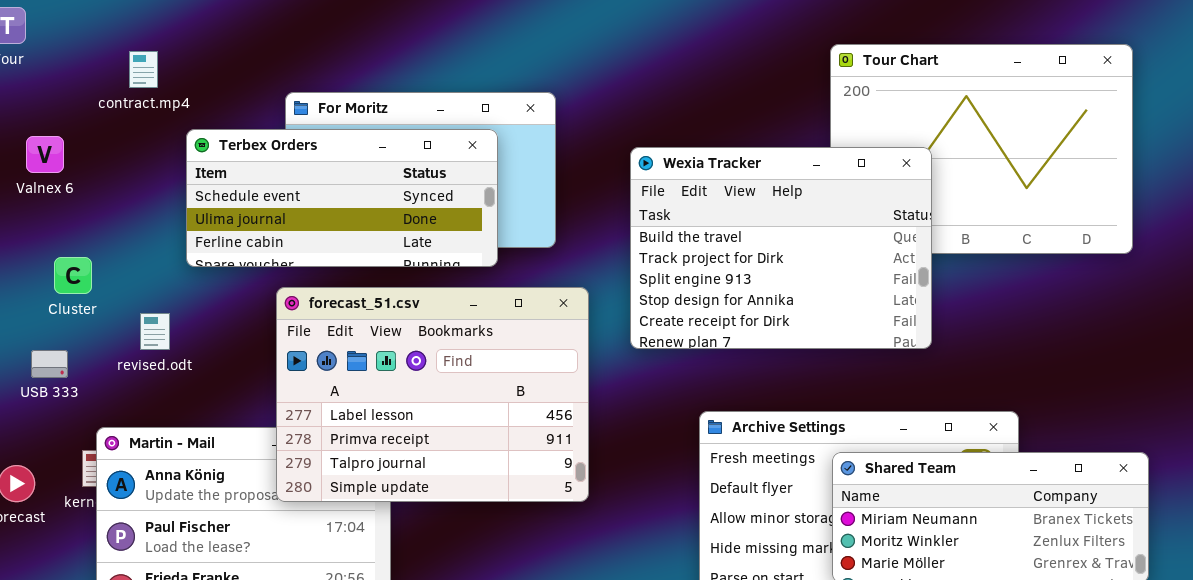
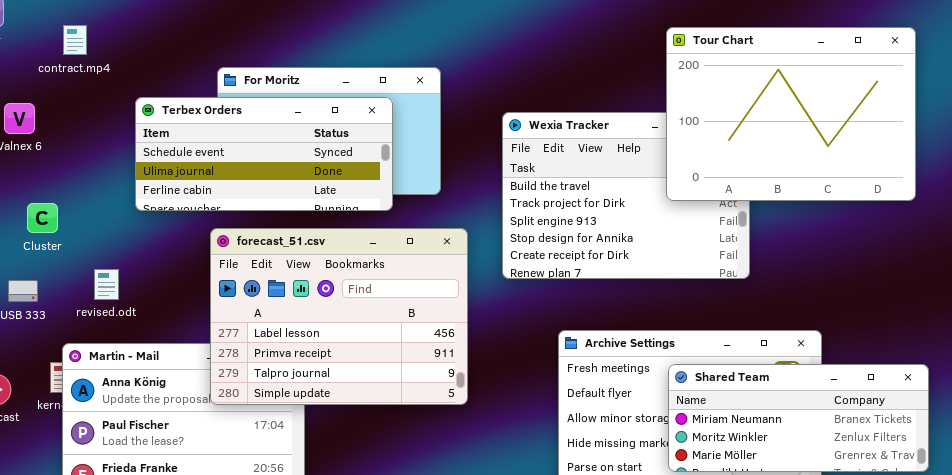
Tour Chart: [830,44,1133,254] -> [666,27,916,201], raised
contract.mp4: [129,51,158,88] -> [63,25,87,55], moved
revised.odt: [140,313,170,350] -> [94,269,119,300], moved

